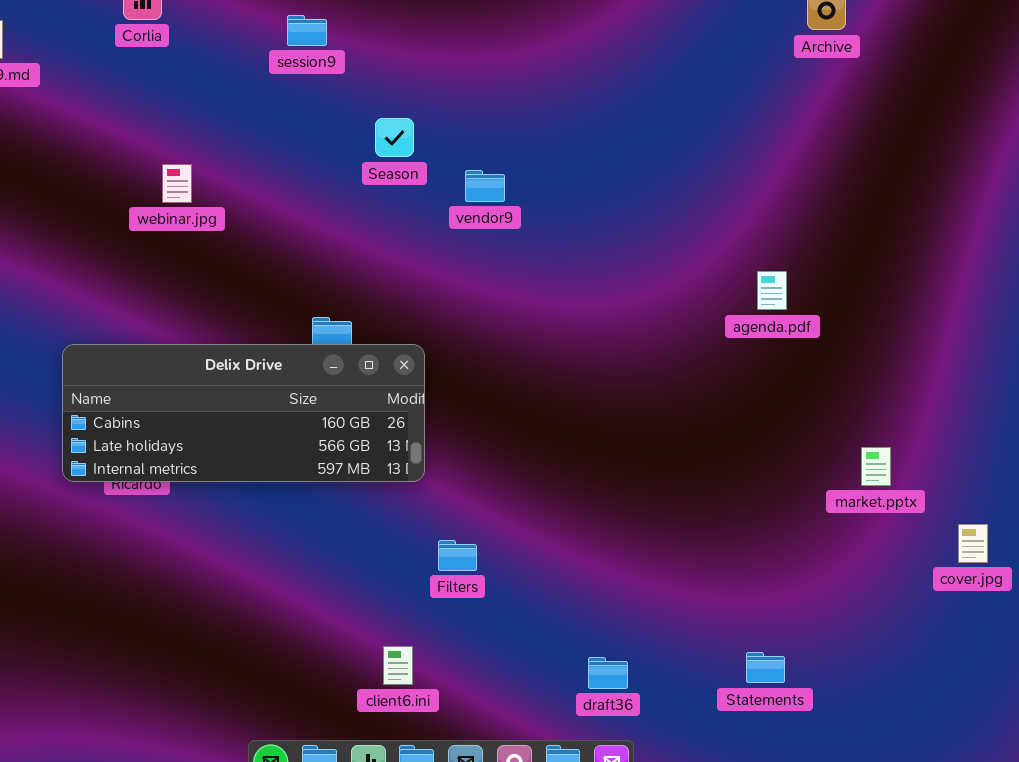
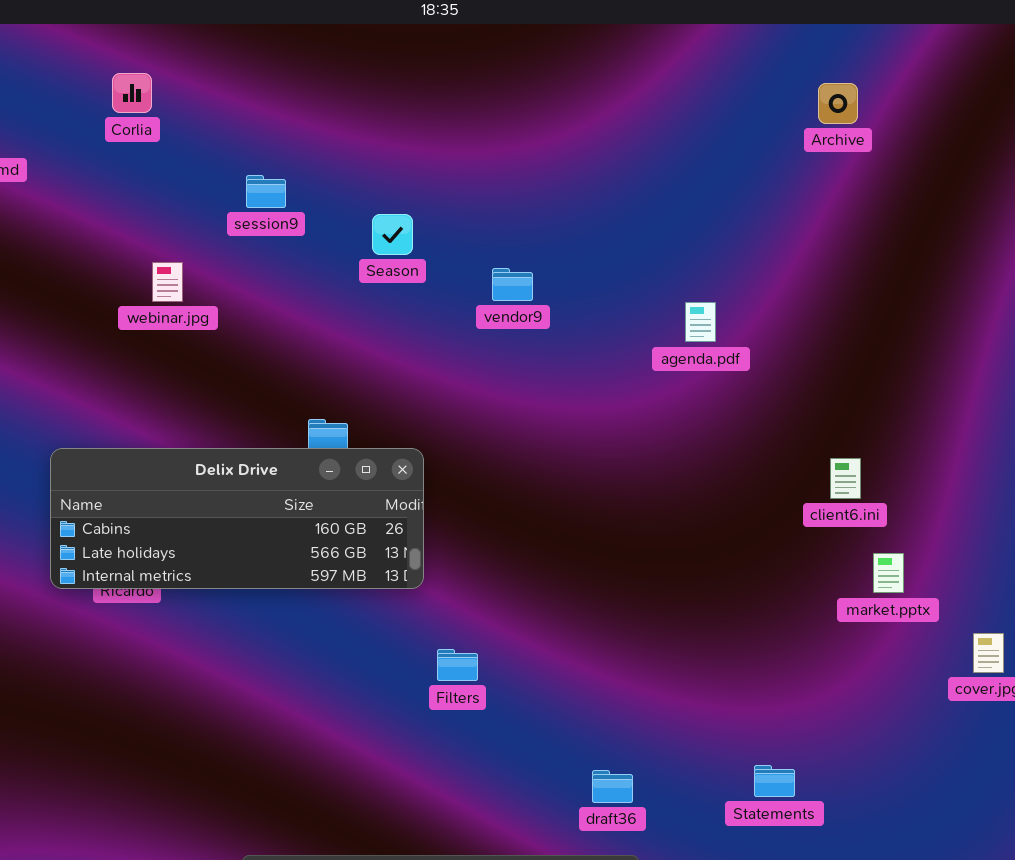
session9: [287,15,327,46] -> [246,175,286,208], moved
vendor9: [465,170,505,202] -> [492,268,533,301], moved
agenda.pdf: [757,271,787,310] -> [685,302,716,342], moved
client6.ini: [383,646,413,685] -> [830,458,861,499], moved

